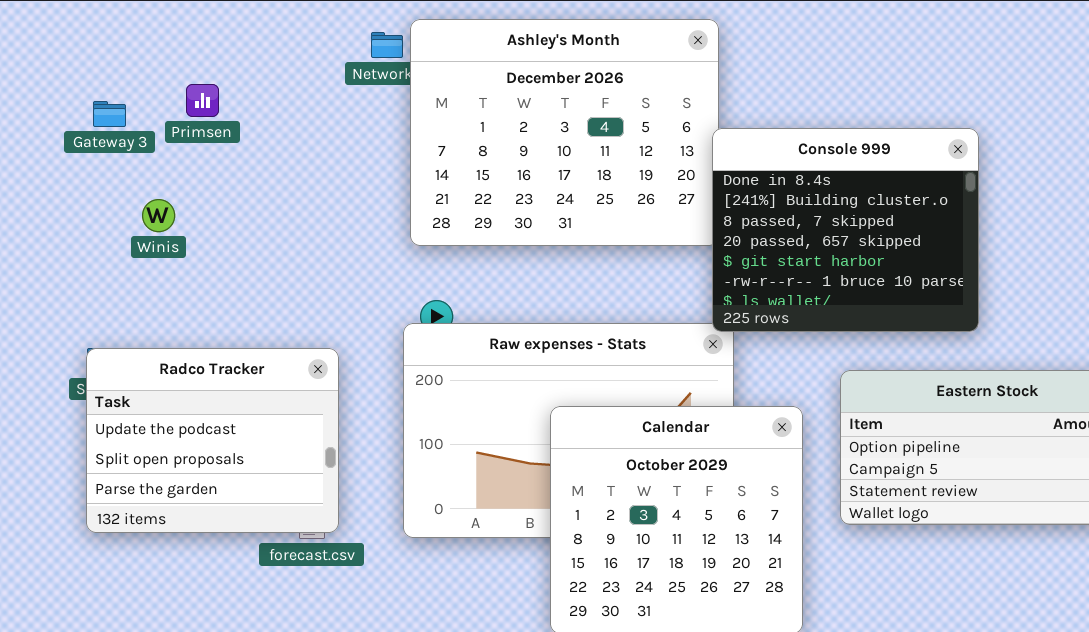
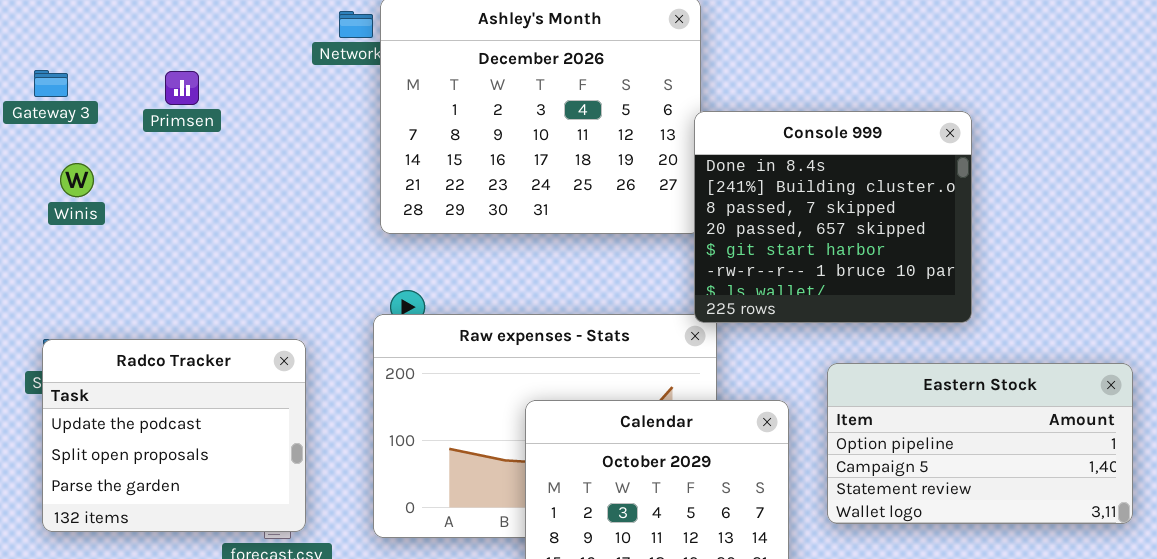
Primsen: [186,84,219,117] -> [165,71,199,105], moved
Gateway 3: [93,101,126,127] -> [34,70,68,97], moved
Winis: [142,199,175,232] -> [60,163,94,197], moved

